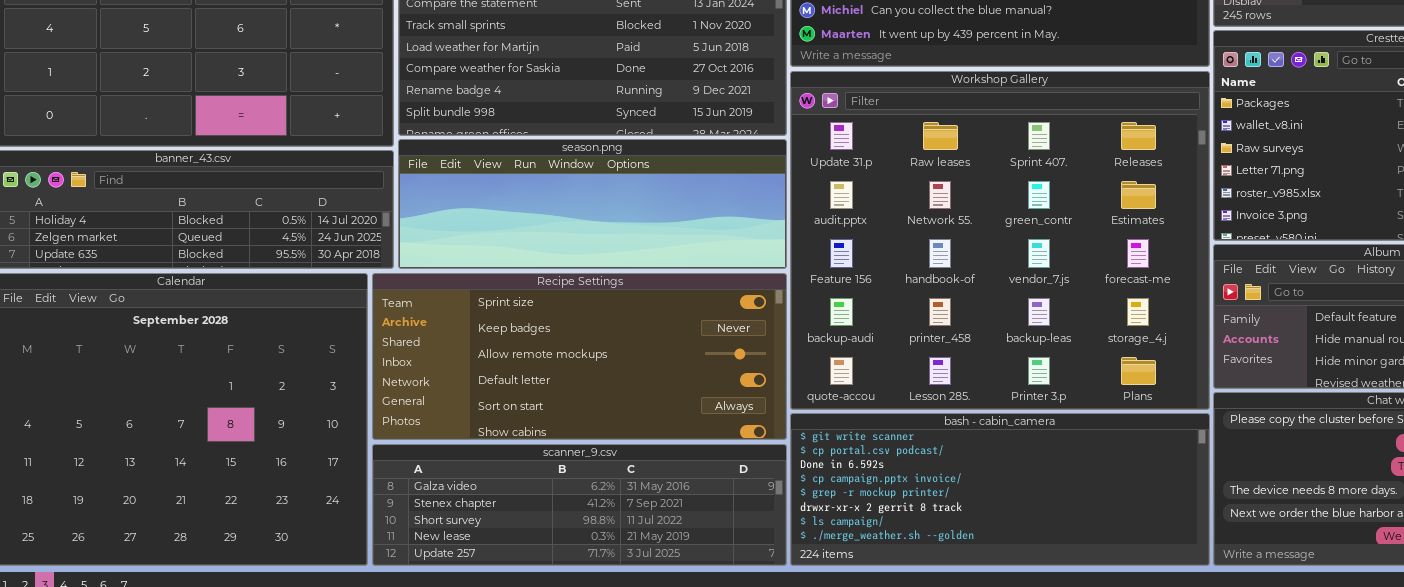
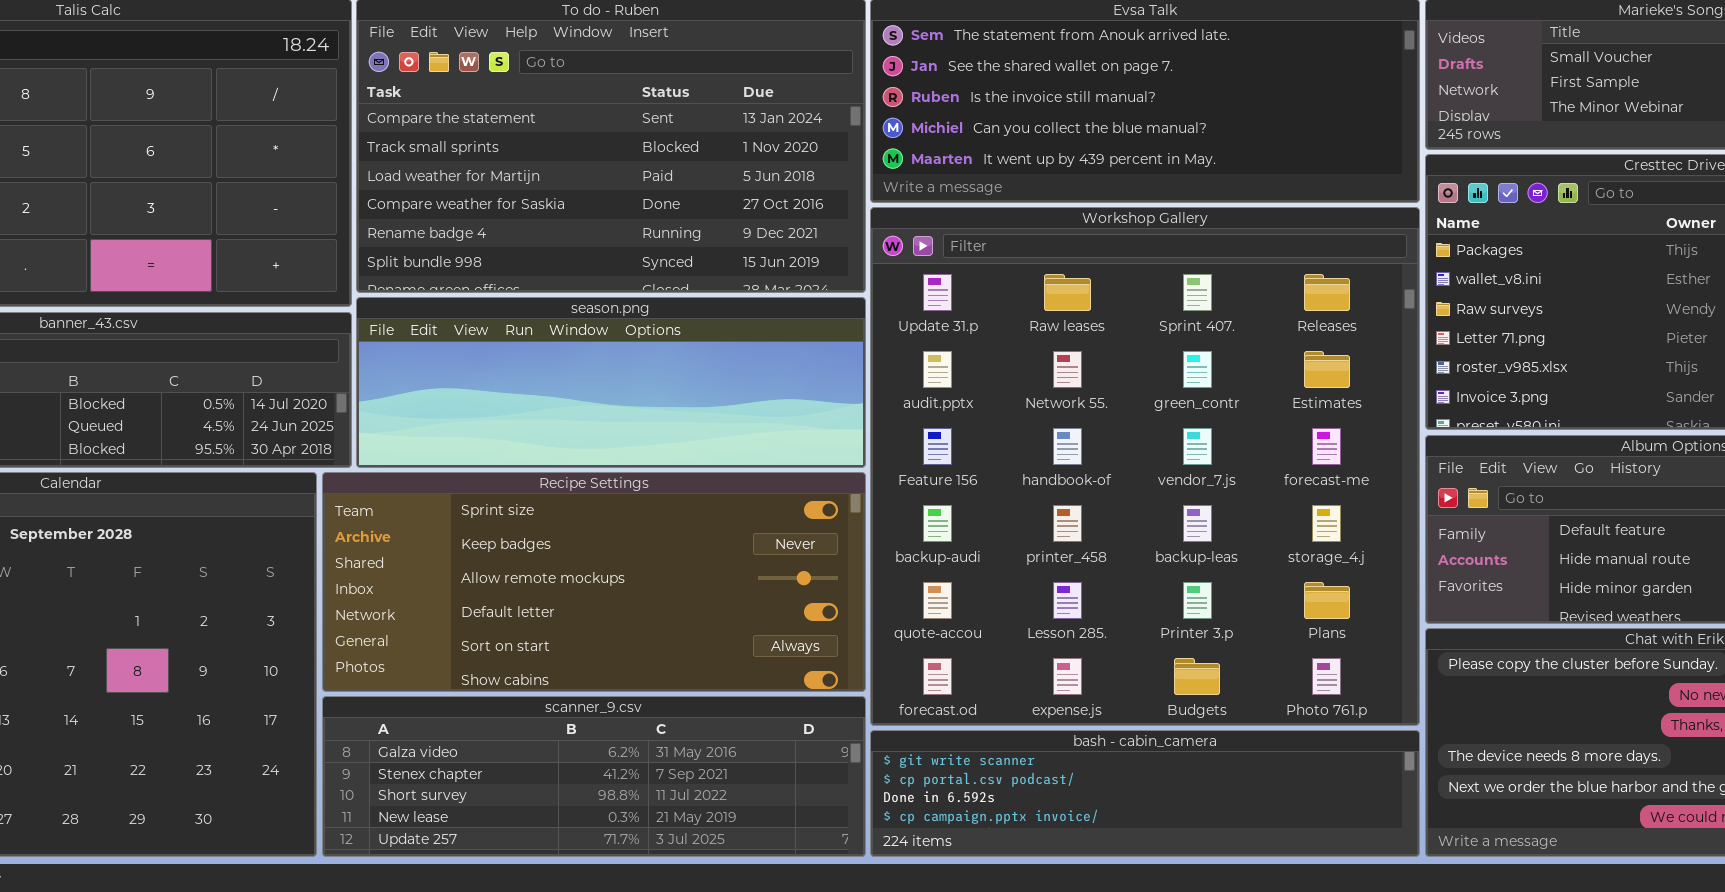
Workshop Gallery: [790,71,1210,410] -> [870,207,1420,726], resized
bash - cabin_camera: [790,413,1210,566] -> [870,730,1420,857], resized

